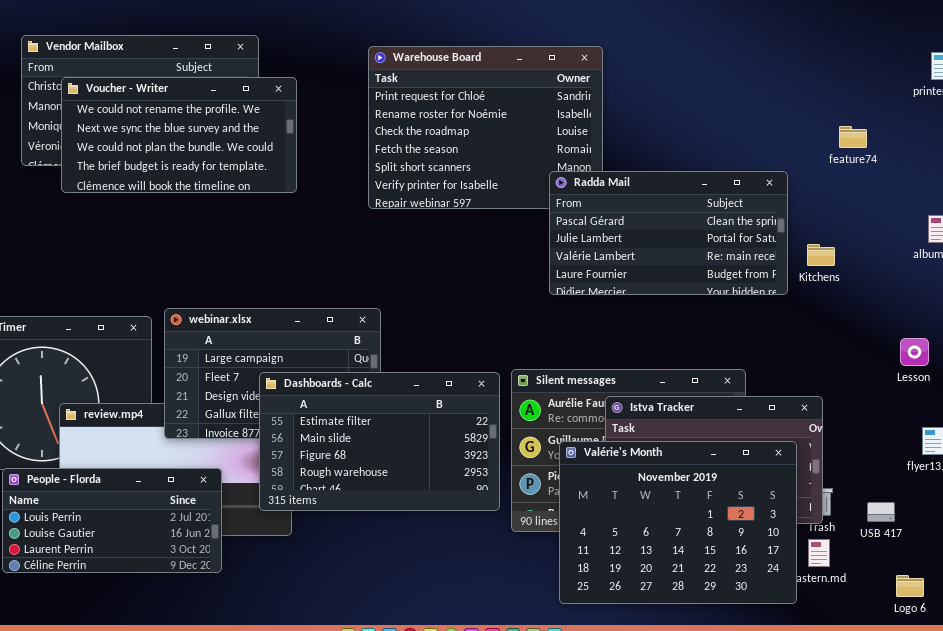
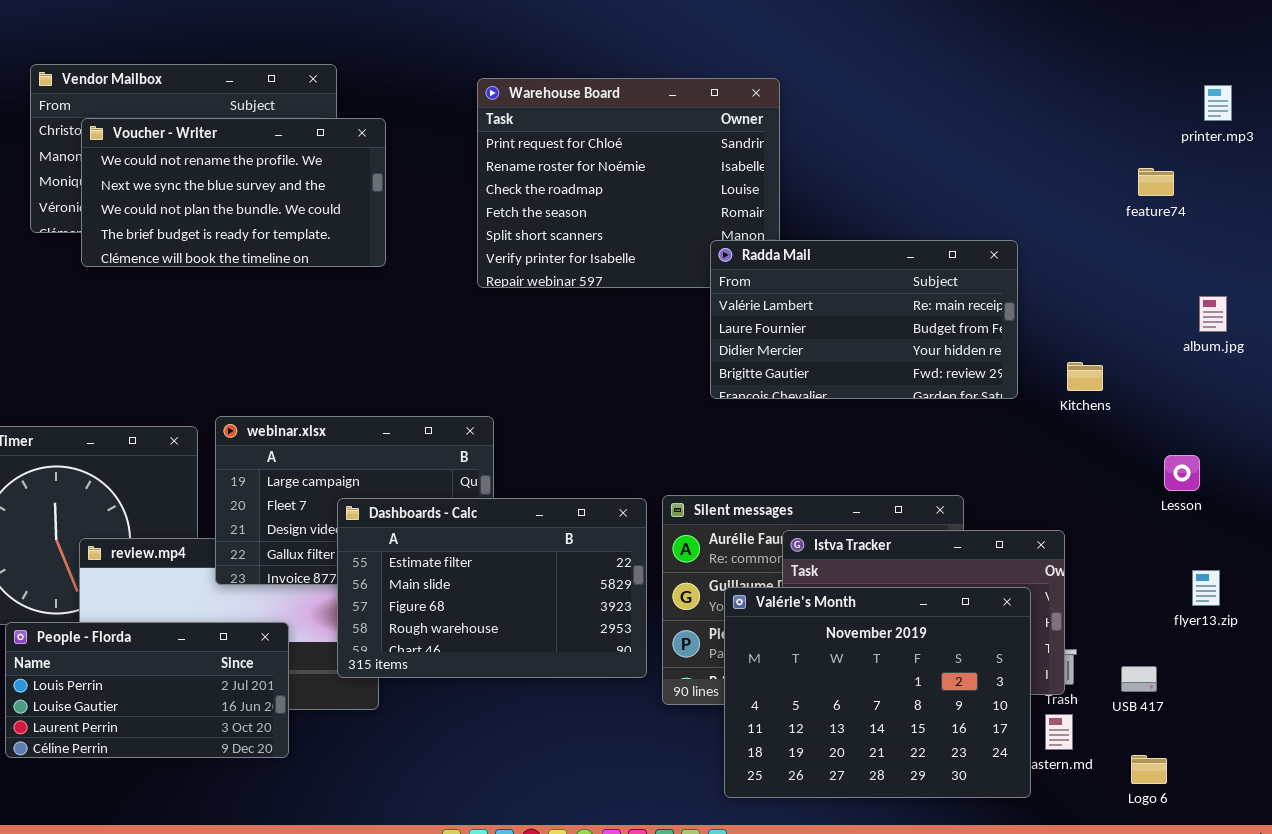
feature74: [839,126,867,148] -> [1138,168,1174,196], moved
Radda Mail: [549,171,788,295] -> [710,240,1018,399], scrolled down 2 rows
Kitchens: [807,244,835,266] -> [1067,362,1103,391], moved
Logo 6: [896,575,924,597] -> [1131,755,1167,784], moved

